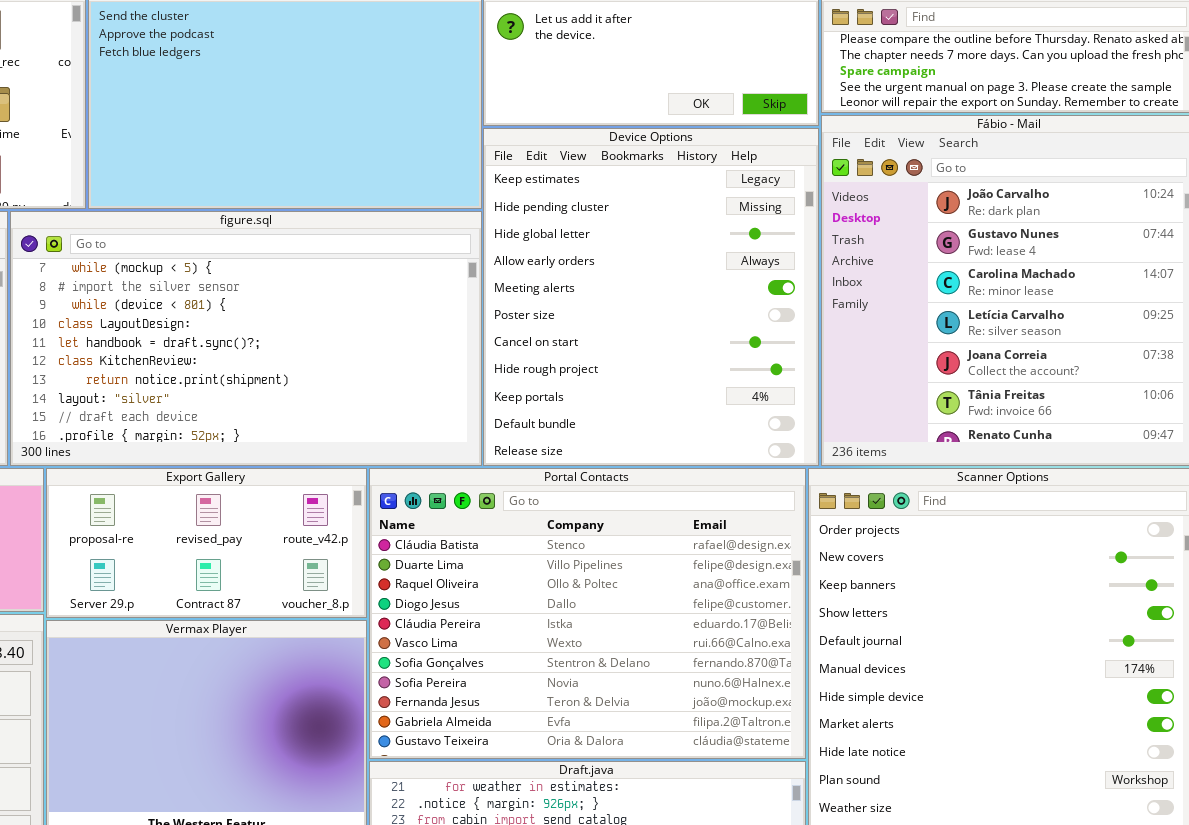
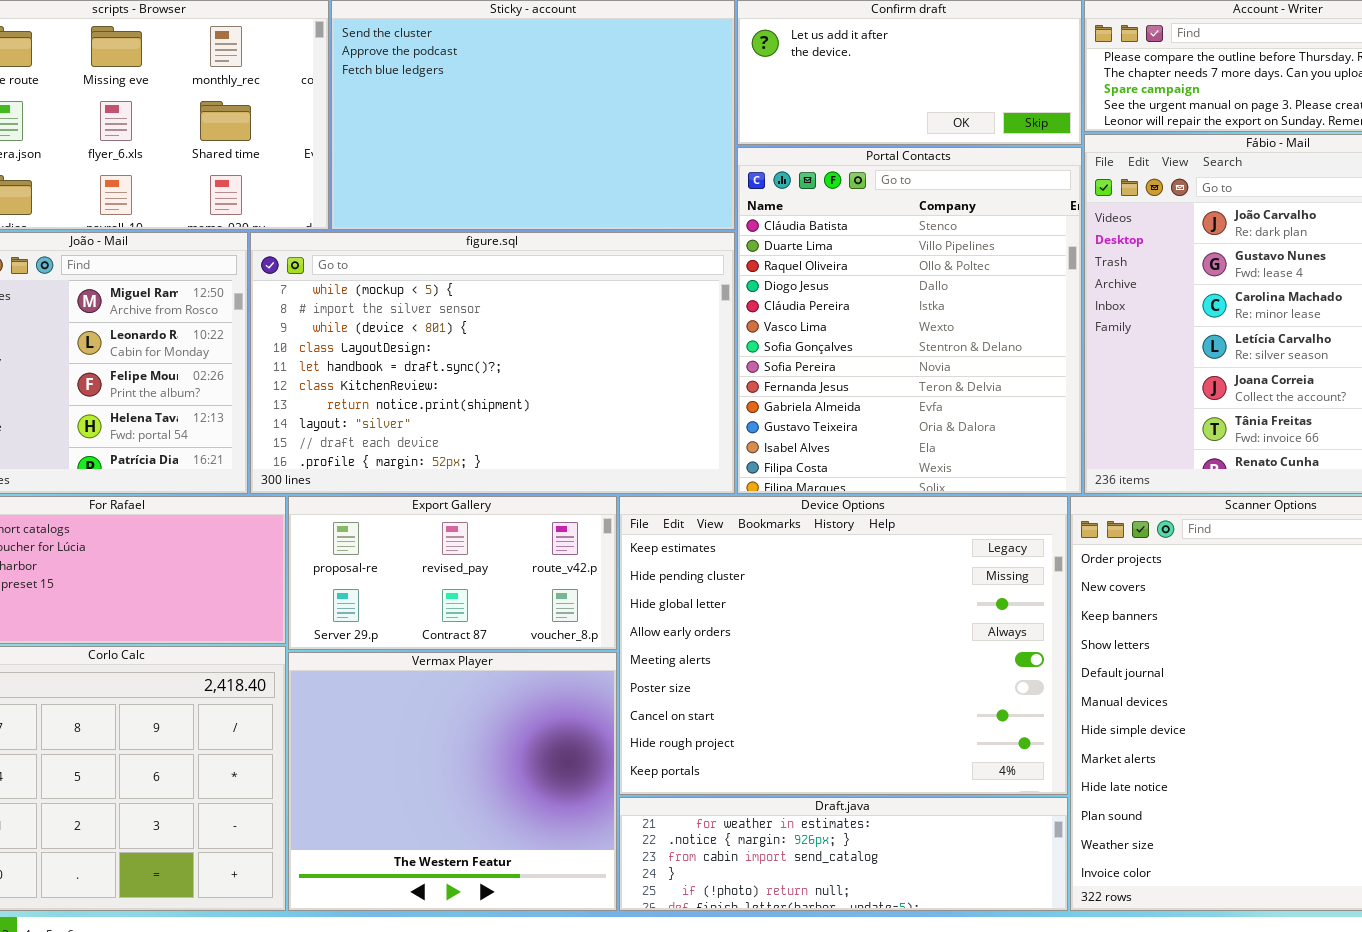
Device Options: [483,128,819,466] -> [619,496,1068,795], moved, resized
Portal Contacts: [369,468,806,759] -> [737,147,1082,494], moved, resized

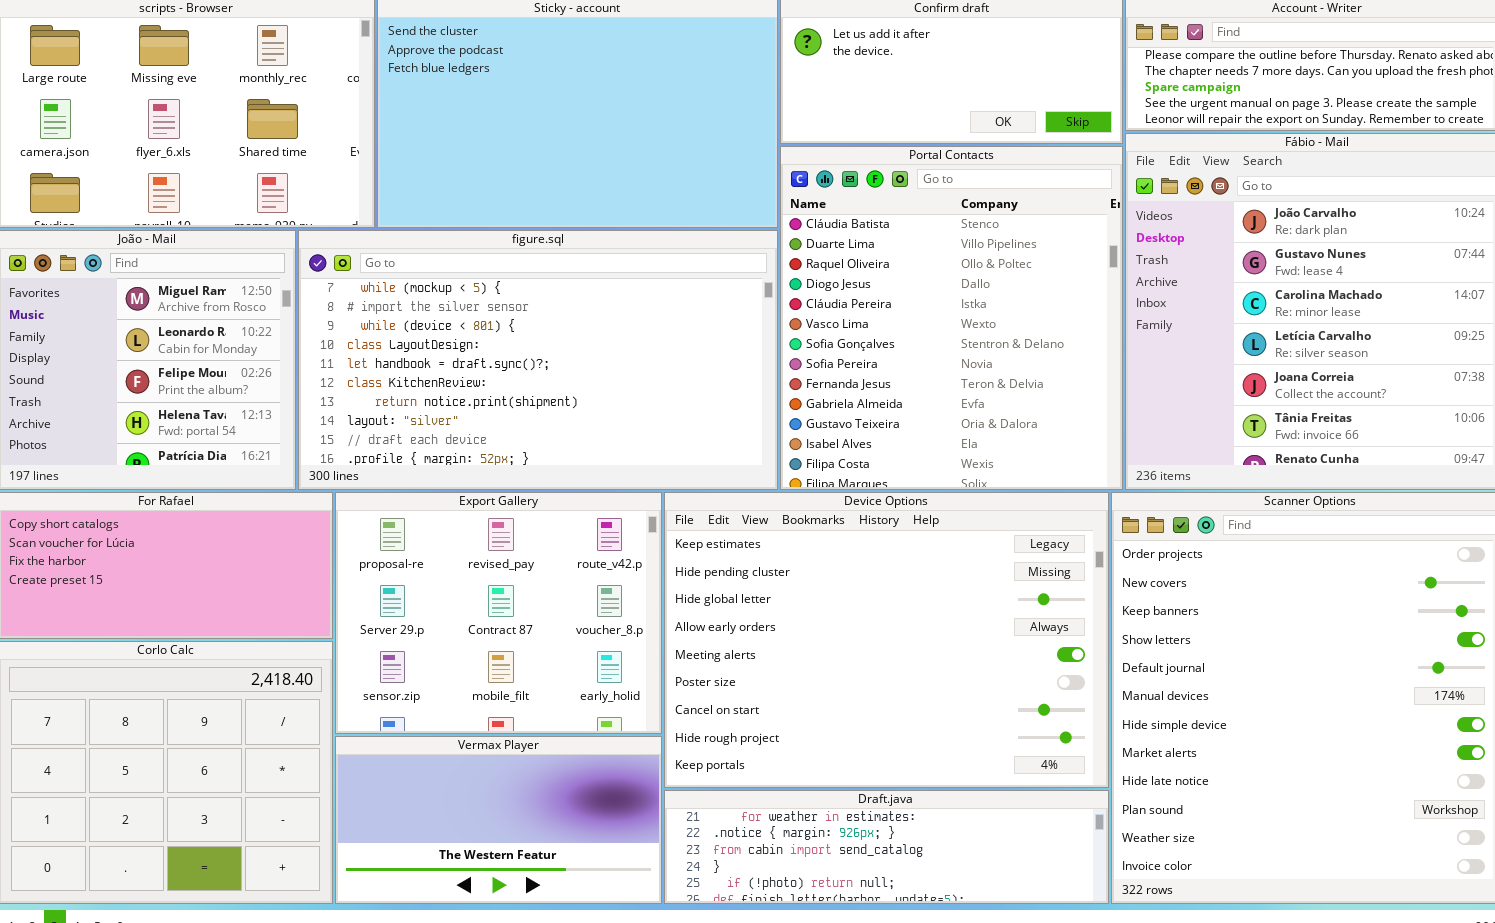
Export Gallery: [288,496,617,650] -> [335,492,662,734], resized
Vermax Player: [288,652,617,911] -> [335,736,662,904], resized

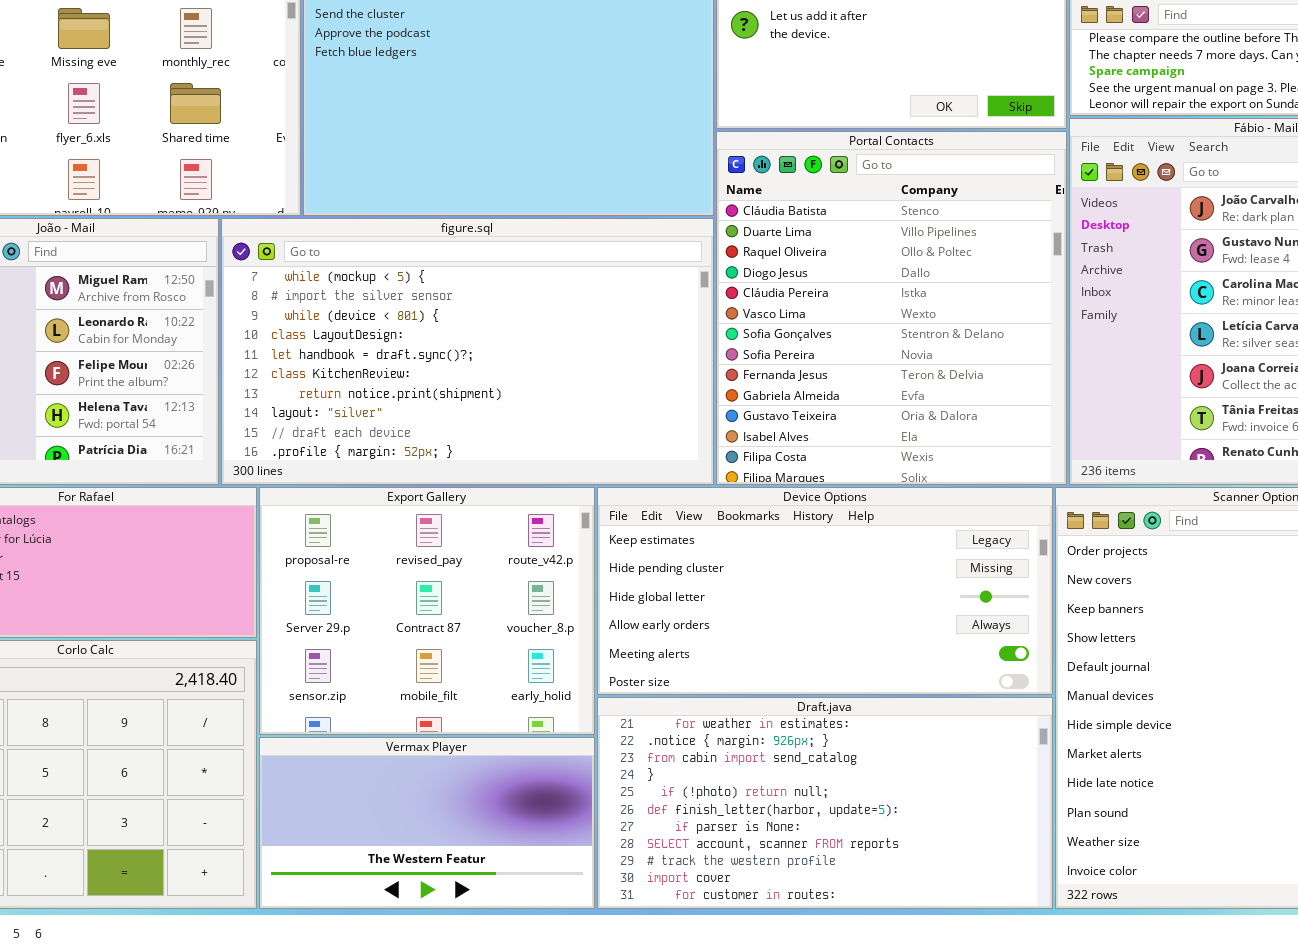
Device Options: [664,492,1109,788] -> [597,487,1053,695], resized
Draft.java: [664,790,1109,904] -> [597,697,1053,909], resized

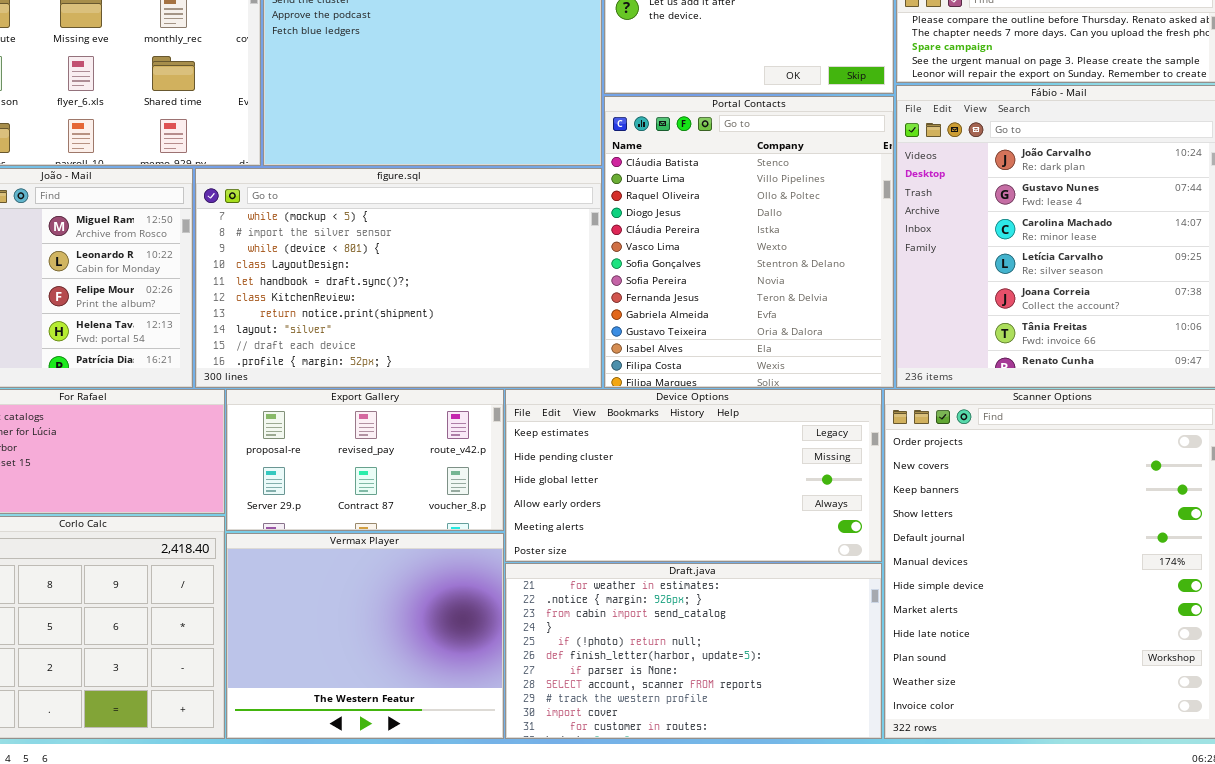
Export Gallery: [259,487,595,735] -> [226,389,504,531], resized
Vermax Player: [259,737,595,909] -> [226,533,504,739], resized

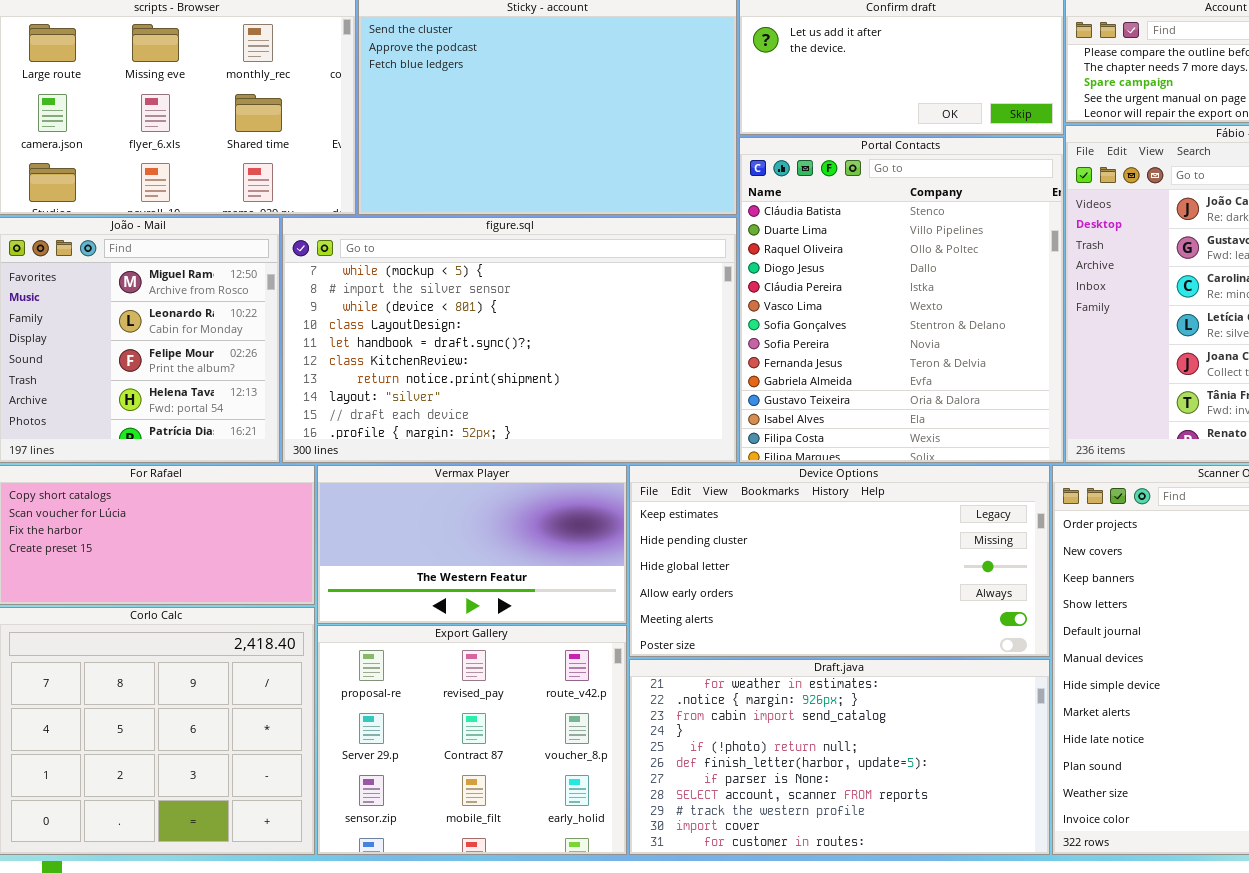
Export Gallery: [226,389,504,531] -> [317,625,627,855], moved, resized
Vermax Player: [226,533,504,739] -> [317,465,627,624], moved, resized

